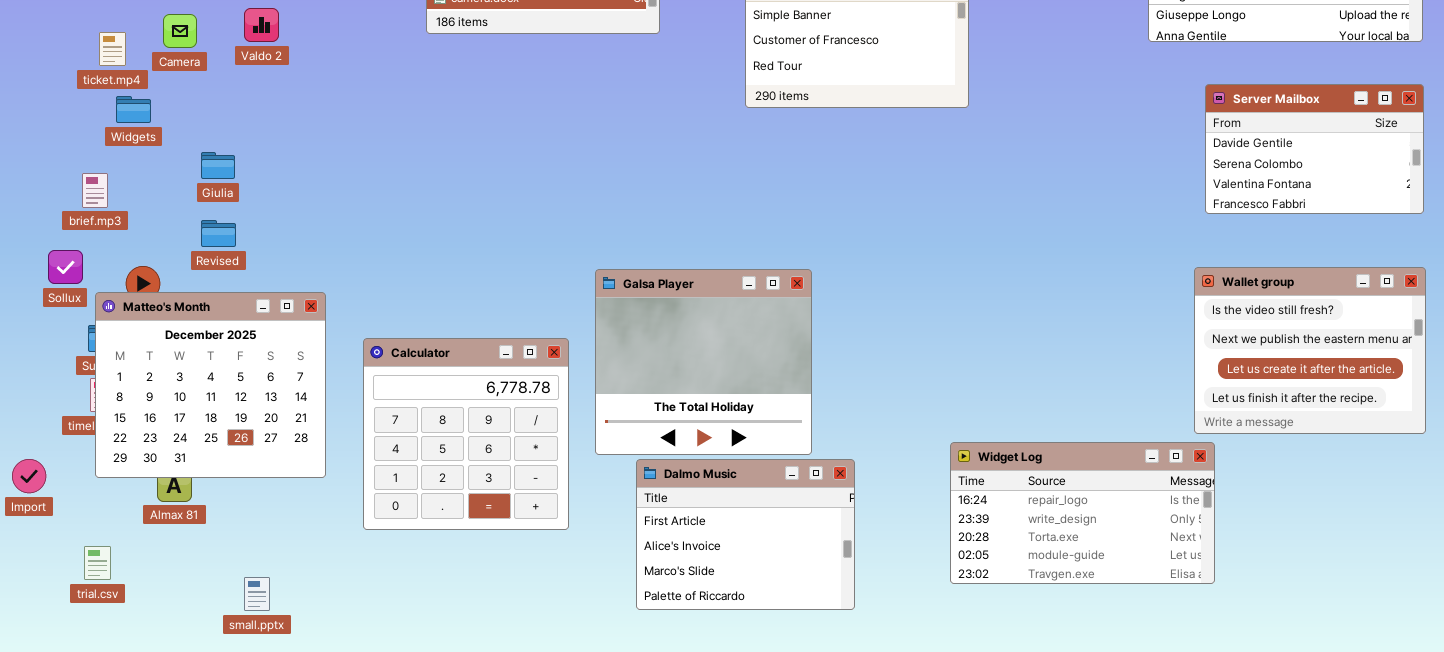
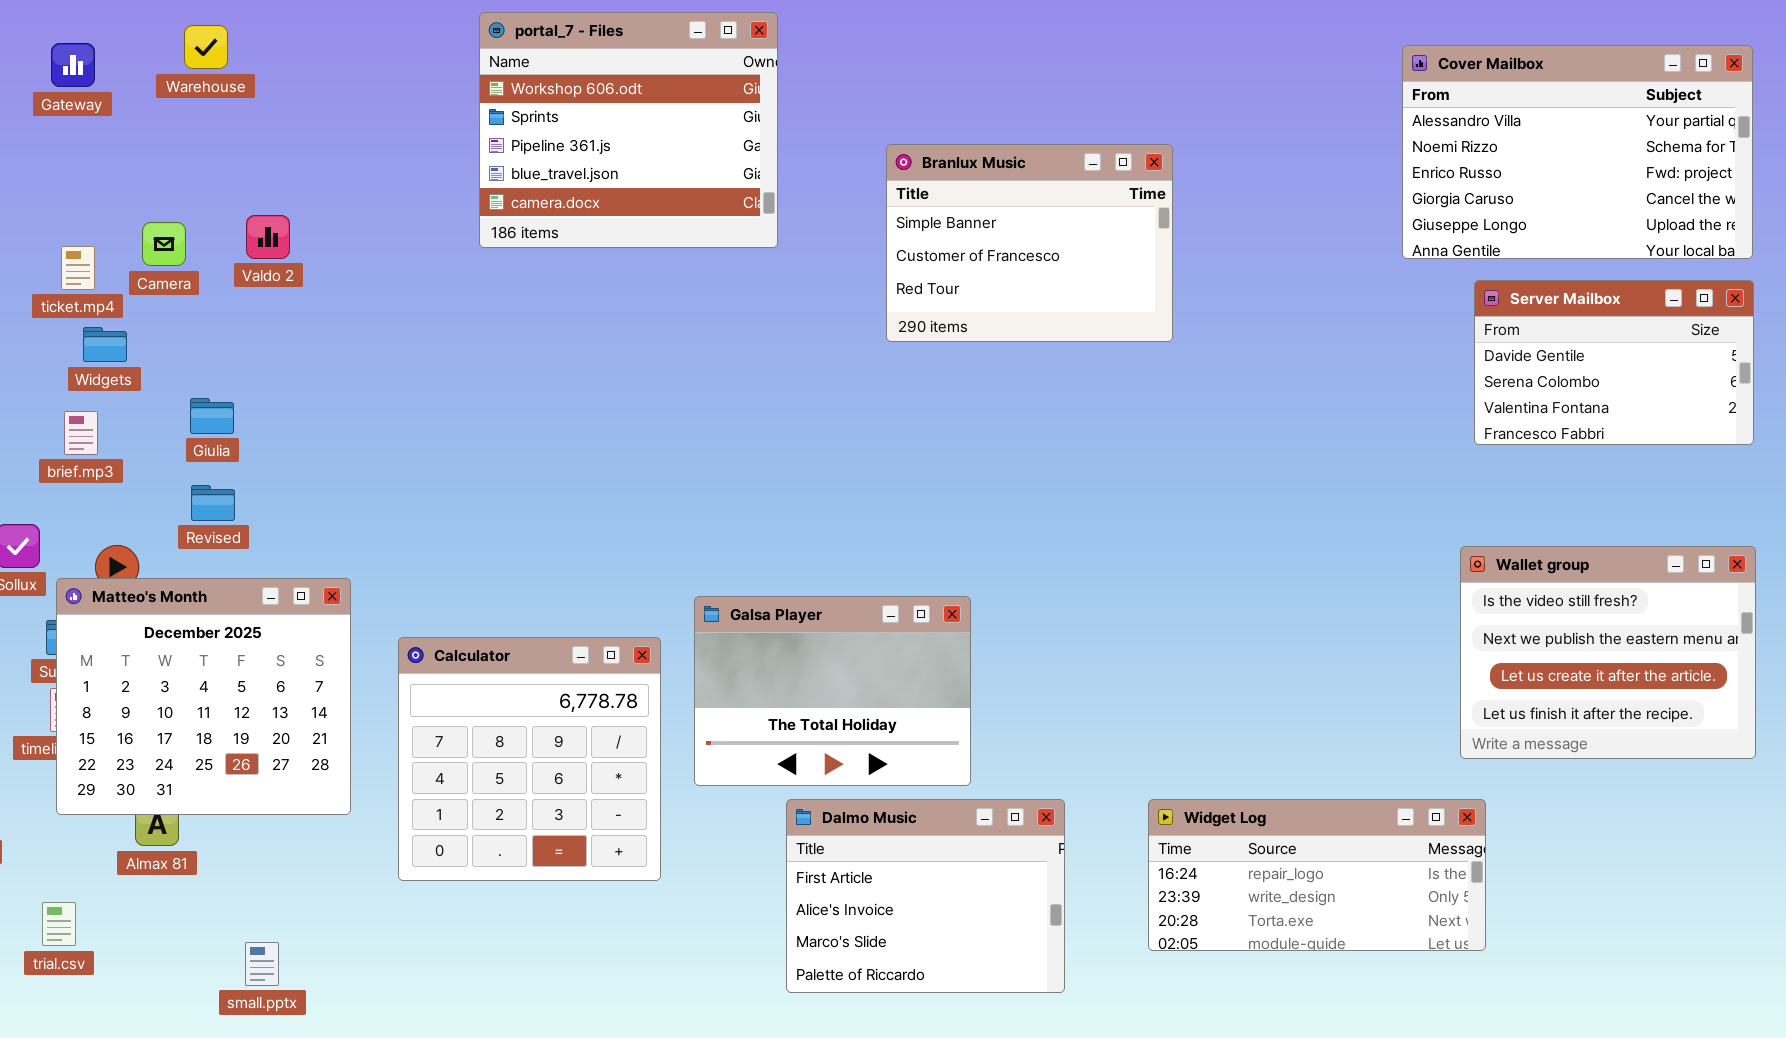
Server Mailbox: [1205,84,1424,214] -> [1474,280,1754,445], moved
brief.mp3: [82,173,108,208] -> [64,411,98,455], moved
Galsa Player: [595,269,812,455] -> [694,596,971,786], resized
Widget Log: [950,442,1215,584] -> [1148,799,1486,951], resized
Dalmo Music: [636,459,855,610] -> [786,799,1065,993], moved

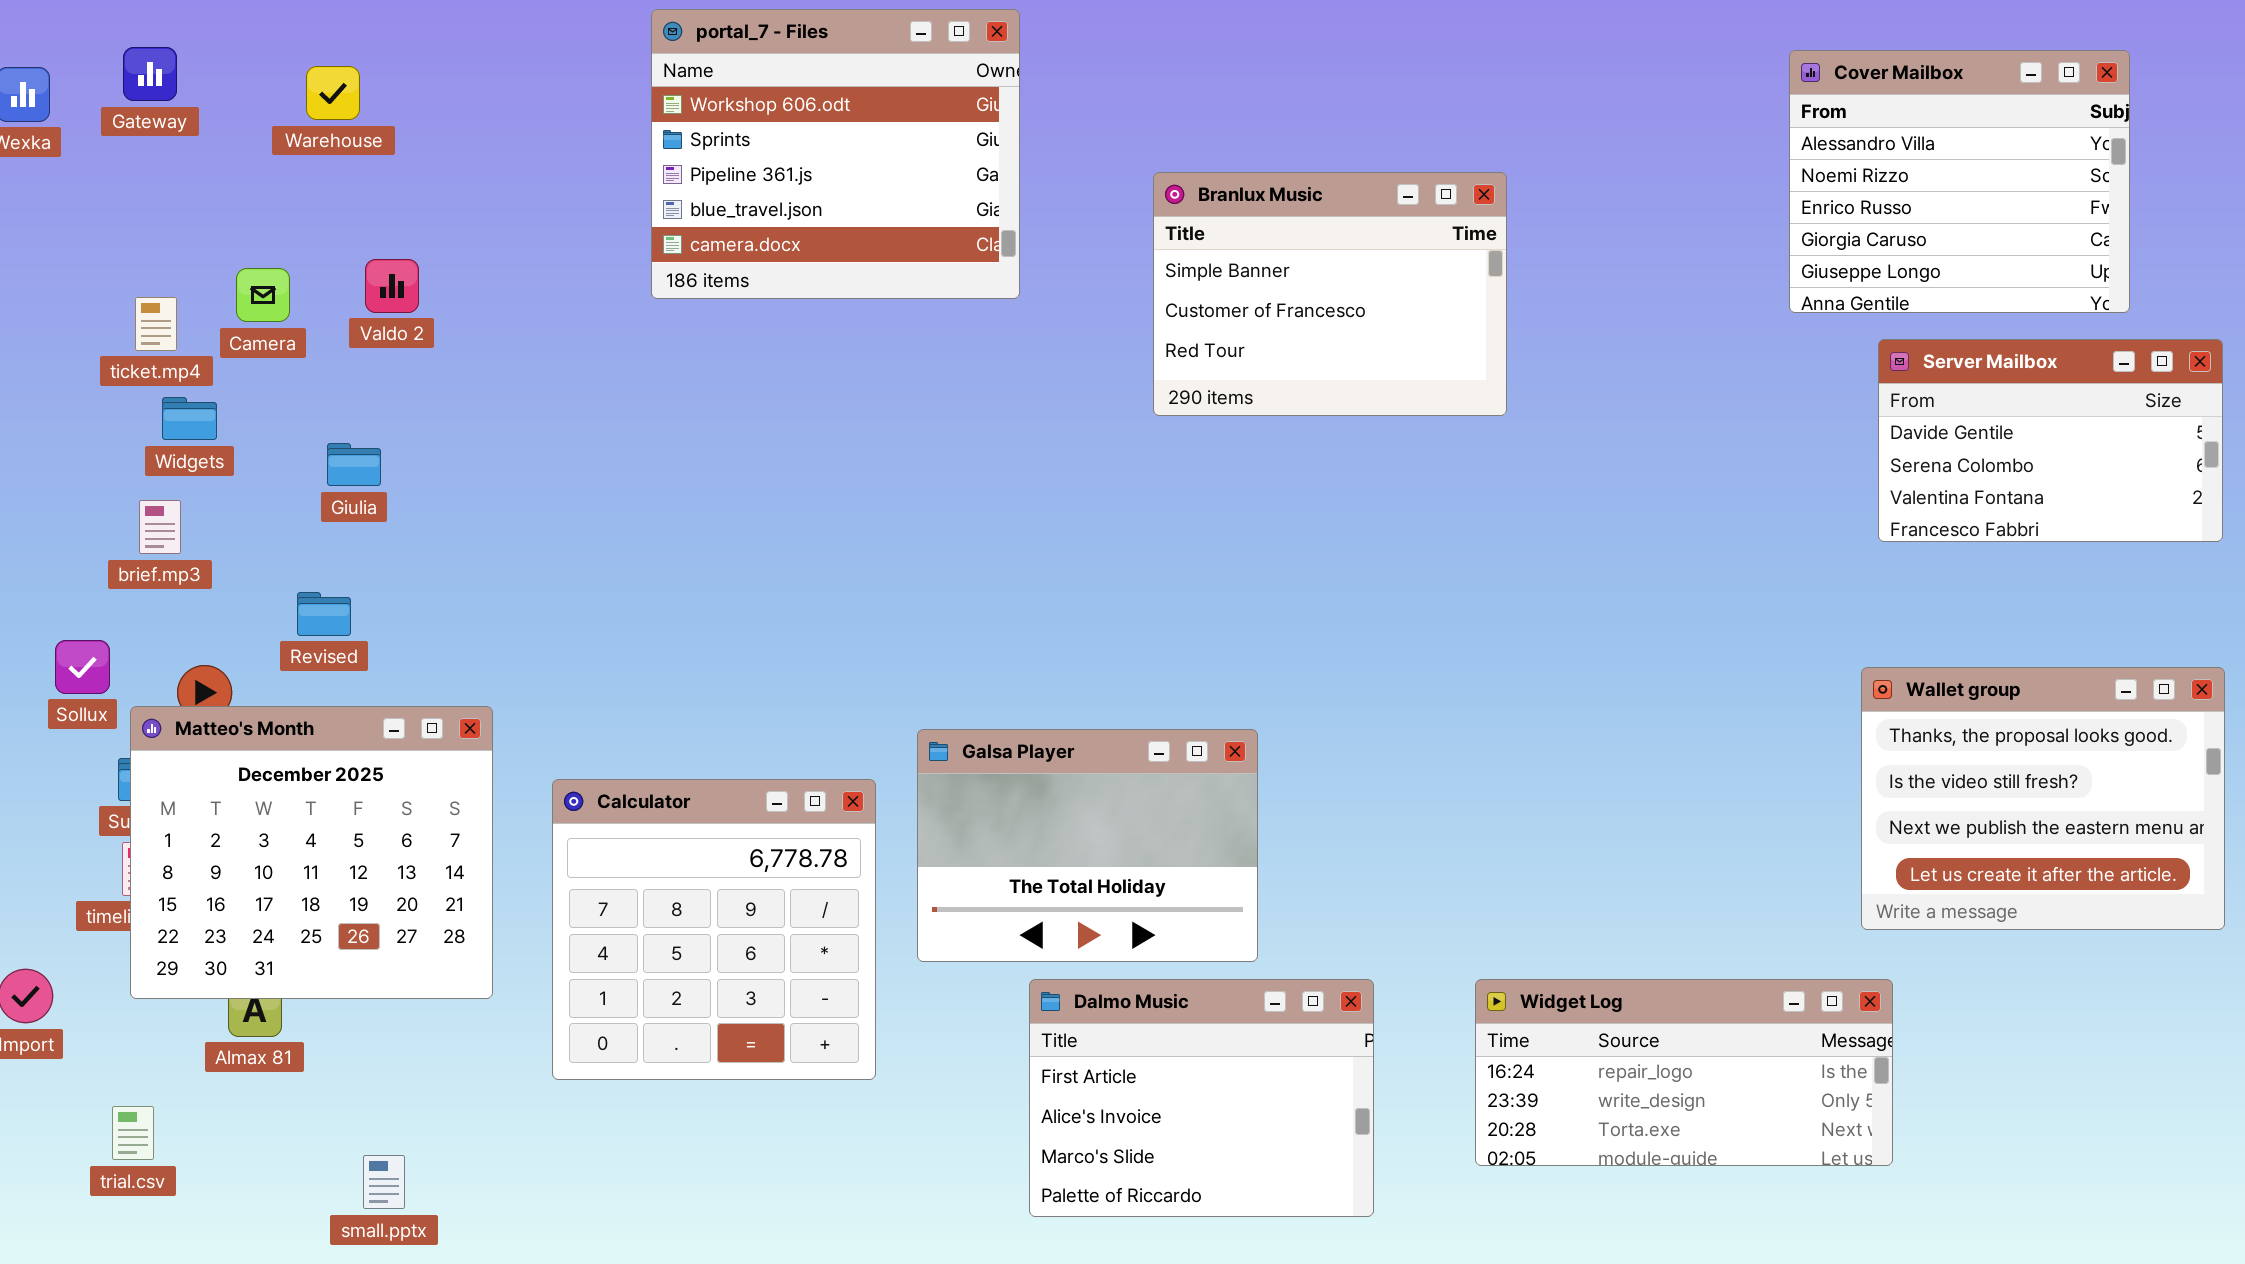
Warehouse: [184,25,228,69] -> [306,66,360,120], moved
Cover Mailbox: [1402,45,1753,259] -> [1789,50,2130,313], resized
Giulia: [190,398,234,434] -> [327,443,381,486], moved
Wallet group: [1460,546,1756,759] -> [1861,667,2225,930], scrolled up 1 row

